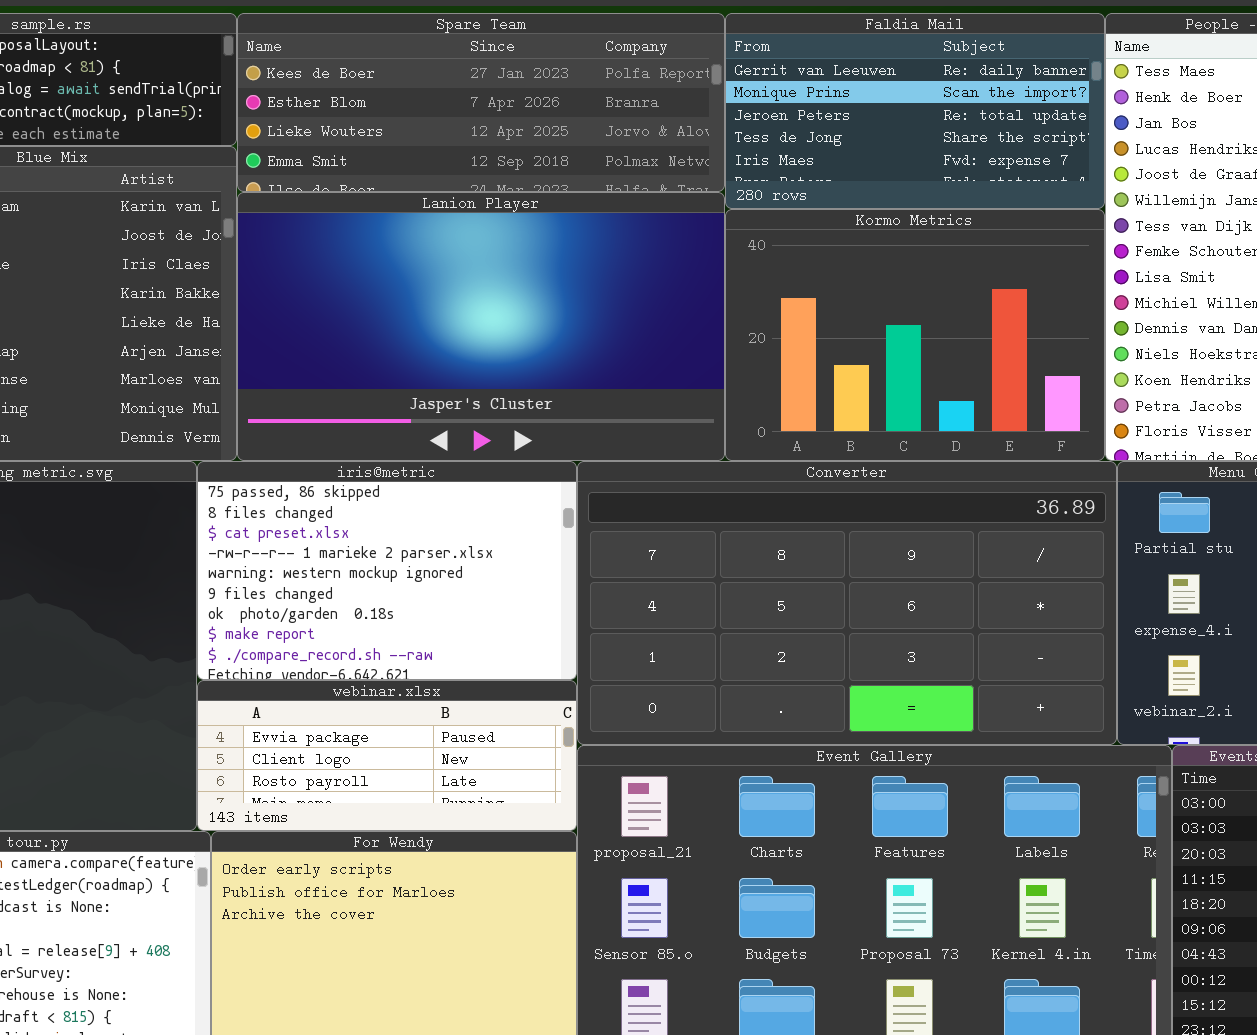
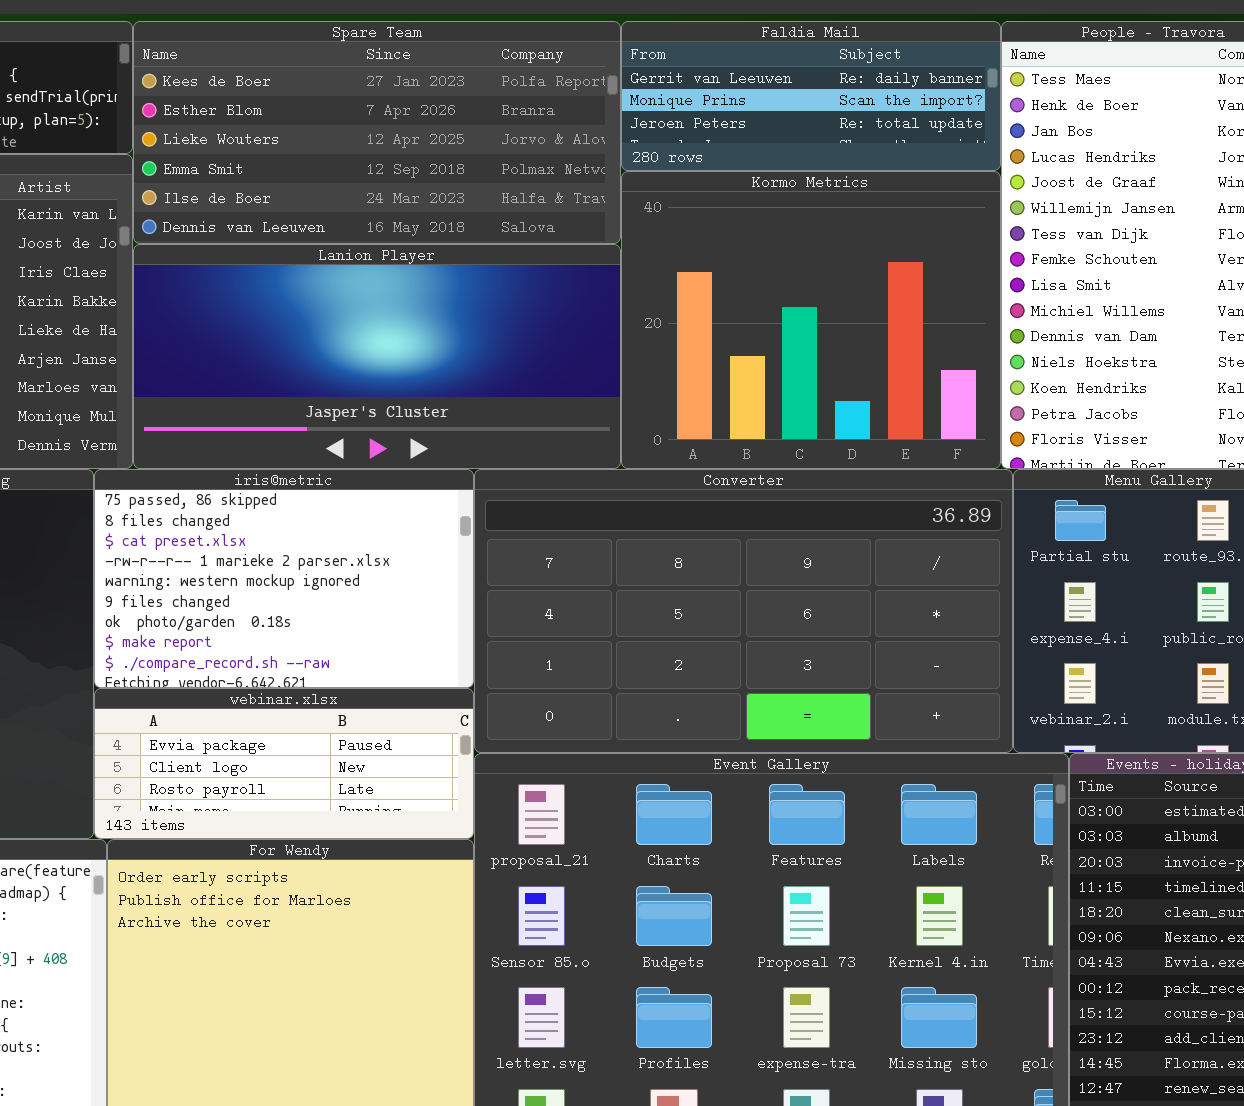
Spare Team: [237,13,725,192] -> [133,21,621,244], resized
Faldia Mail: [725,13,1105,209] -> [621,21,1001,171], resized
Lanion Player: [237,192,725,461] -> [133,244,621,469], resized
Kormo Metrics: [725,209,1105,461] -> [621,171,1001,469], resized

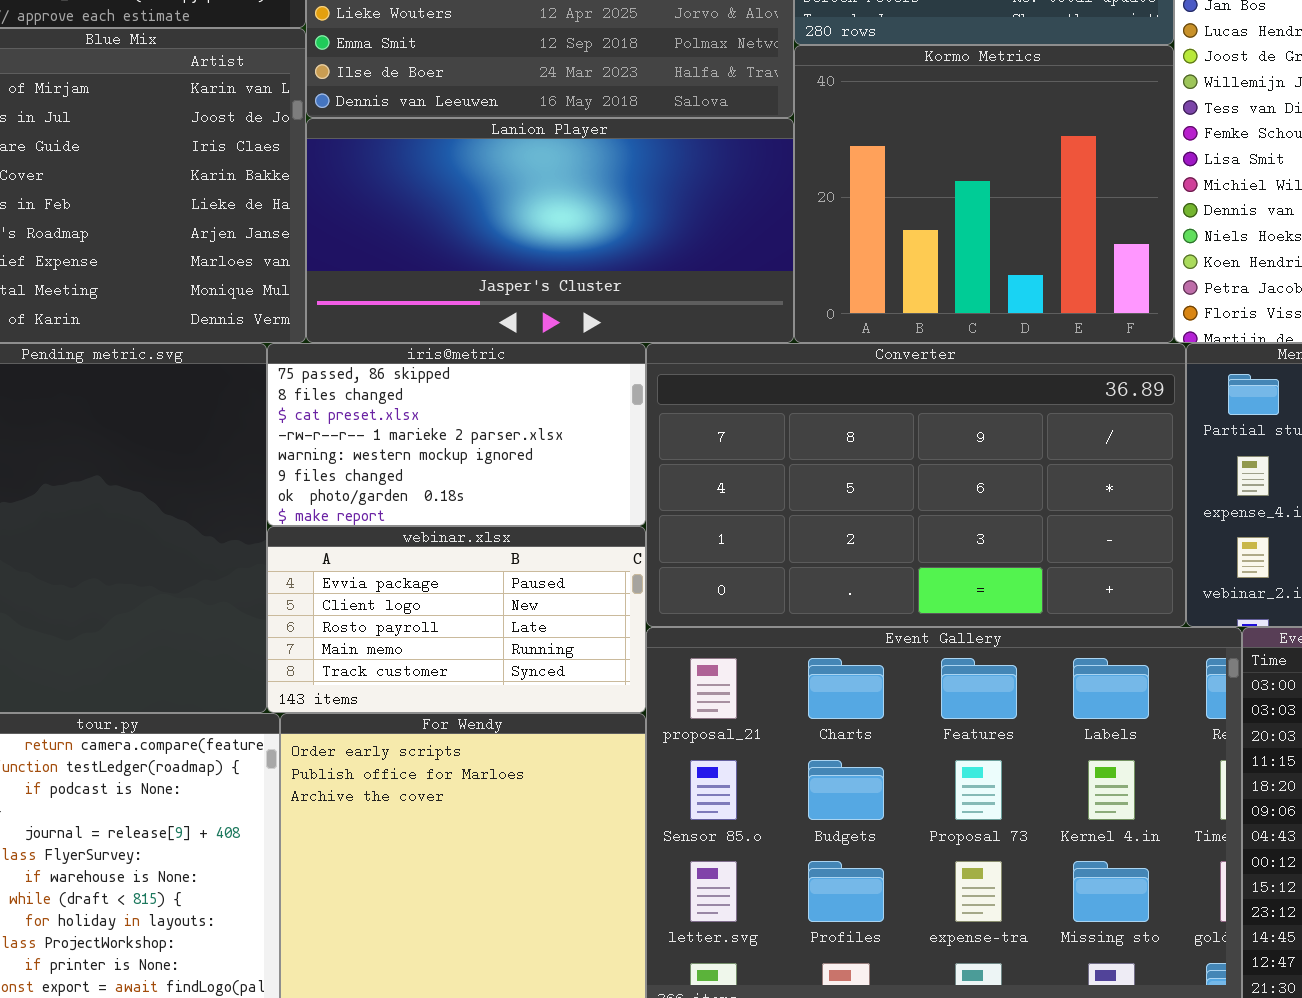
iris@metric: [94,469,474,688] -> [267,343,646,526], resized
webinar.xlsx: [94,688,474,839] -> [267,526,646,713], resized

